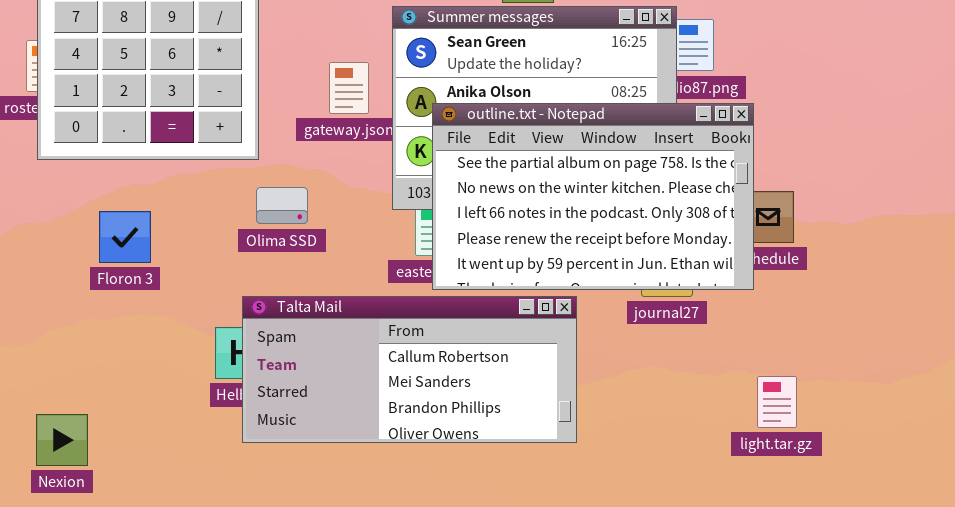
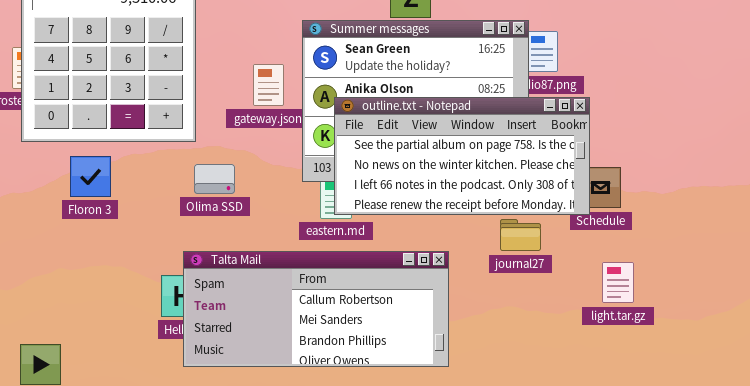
outline.txt - Notepad: [432,103,754,290] -> [334,97,590,215], resized
Floron 3: [99,211,151,263] -> [70,156,111,197], moved
light.tar.gz: [757,376,797,428] -> [602,262,634,303], moved

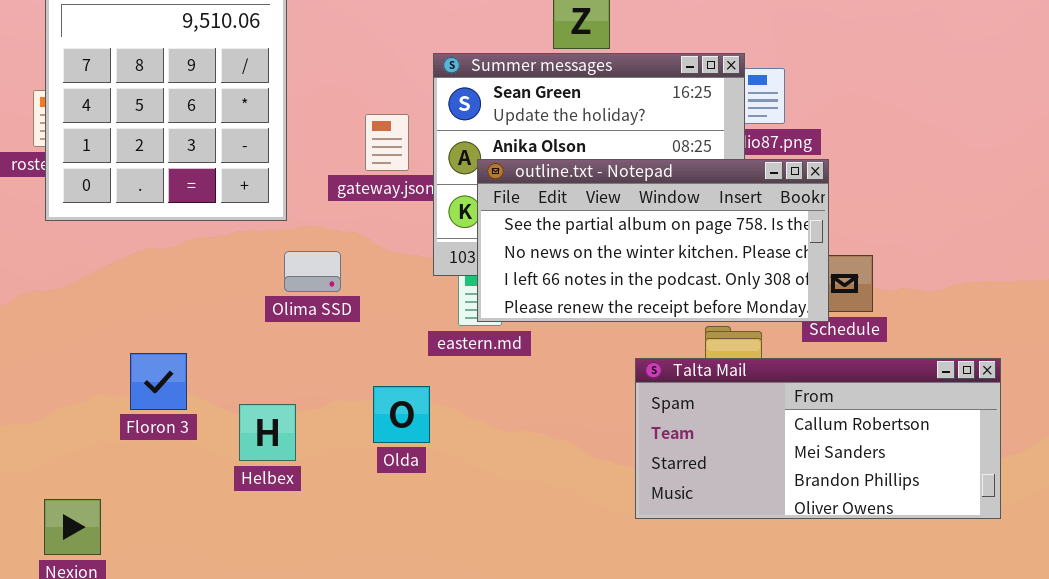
Floron 3: [70,156,111,197] -> [130,353,187,410], moved
Talta Mail: [183,251,449,367] -> [635,358,1001,519], moved

